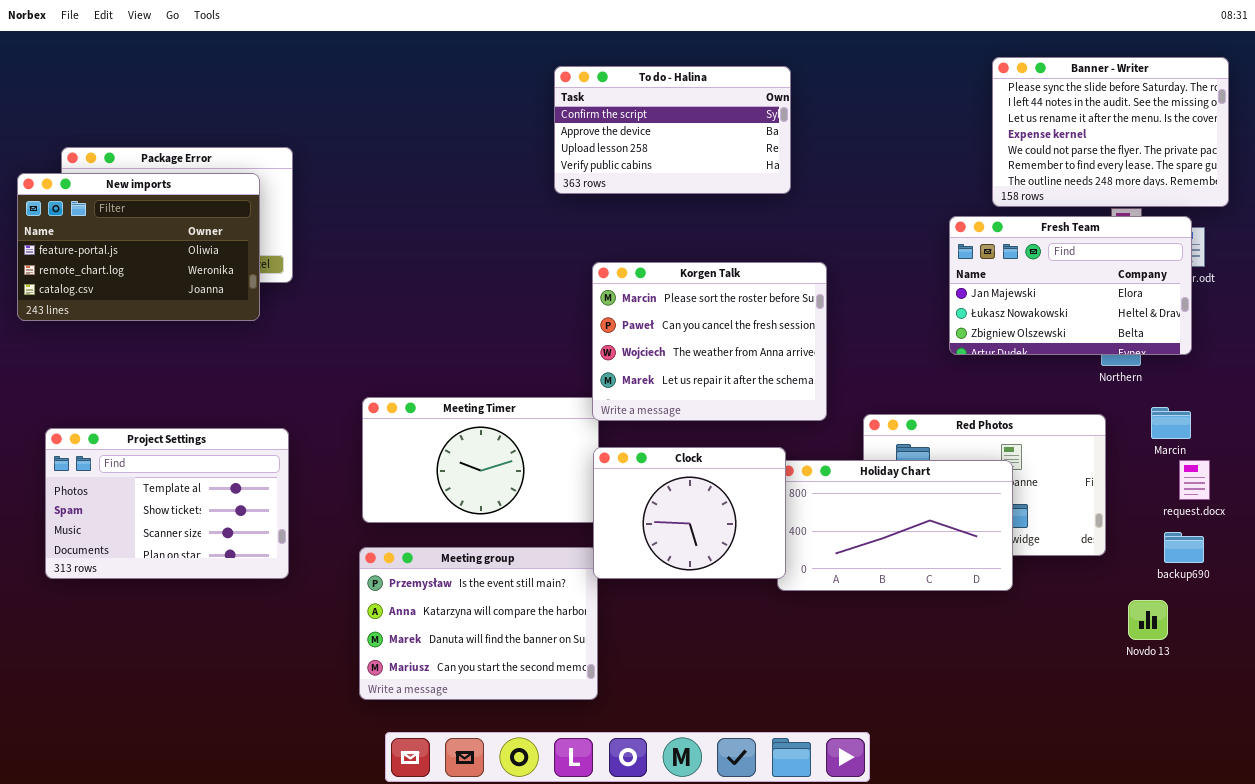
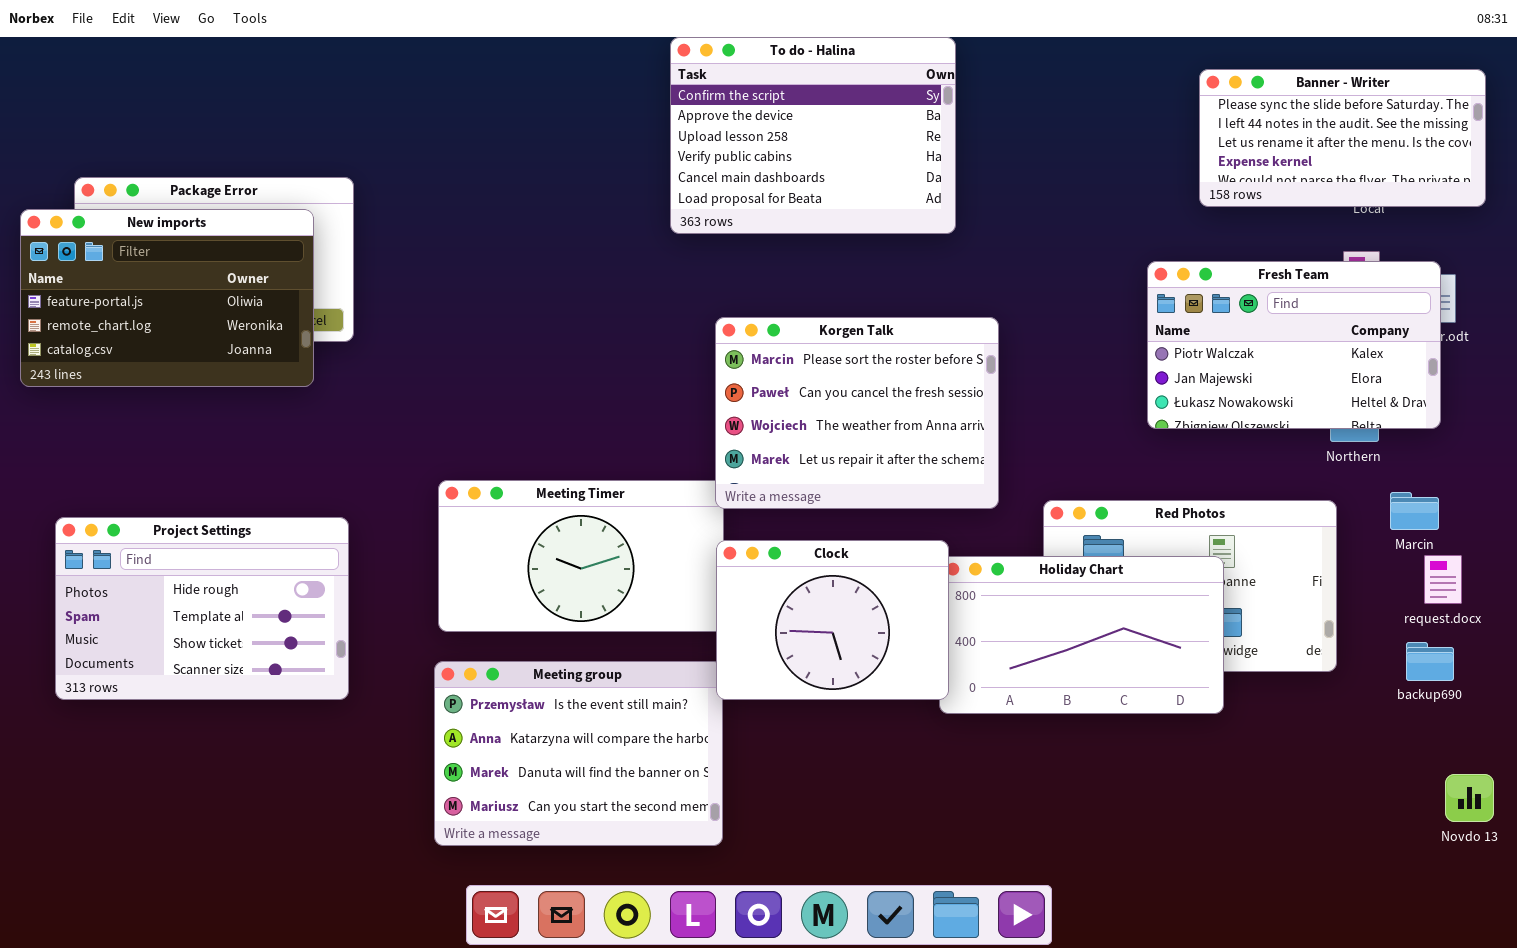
Banner - Writer: [992,57,1229,207] -> [1199,69,1486,207], resized
To do - Halina: [554,66,791,194] -> [670,37,956,234], resized
Fresh Team: [949,216,1192,355] -> [1147,261,1441,429], scrolled up 1 row
Project Settings: [45,428,289,579] -> [55,517,349,700], scrolled up 1 row
Novdo 13: [1128,600,1168,640] -> [1445,774,1494,822], moved

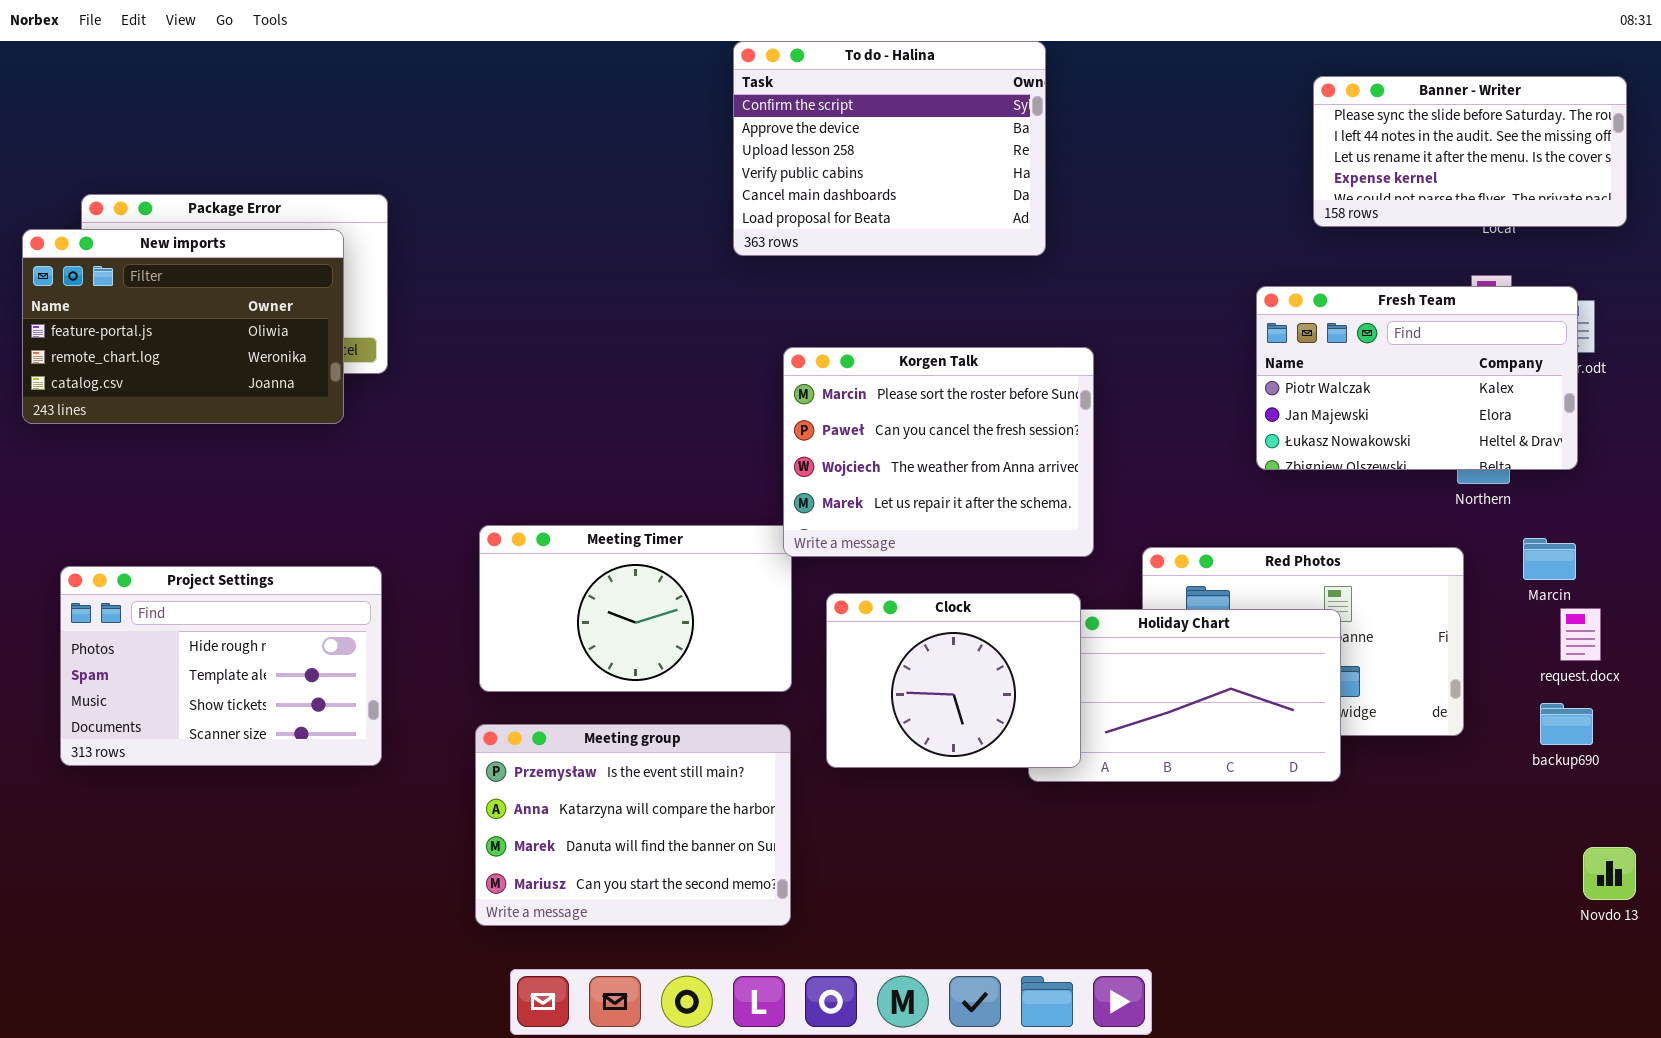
Clock: [716,540,949,700] -> [826,593,1081,768], moved

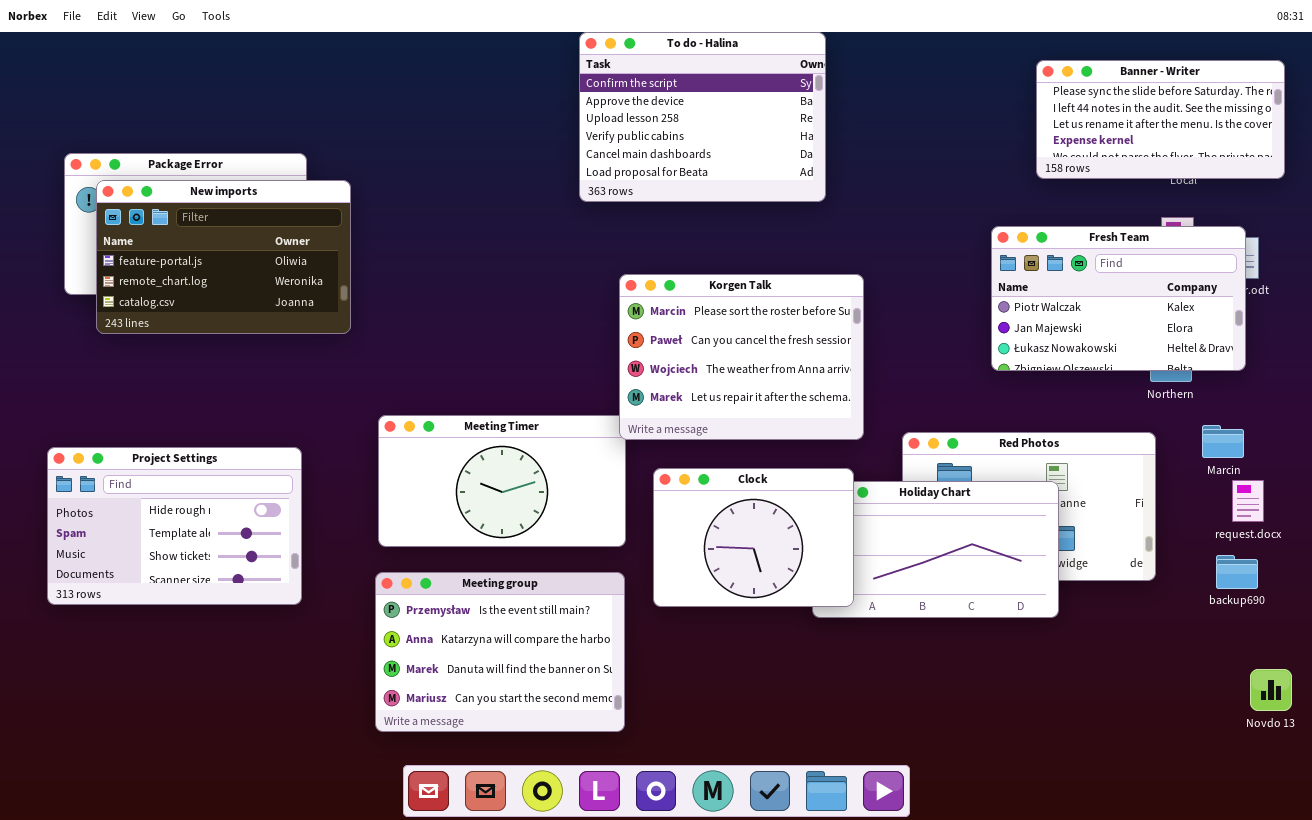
New imports: [22,229,344,424] -> [96,180,351,334], moved

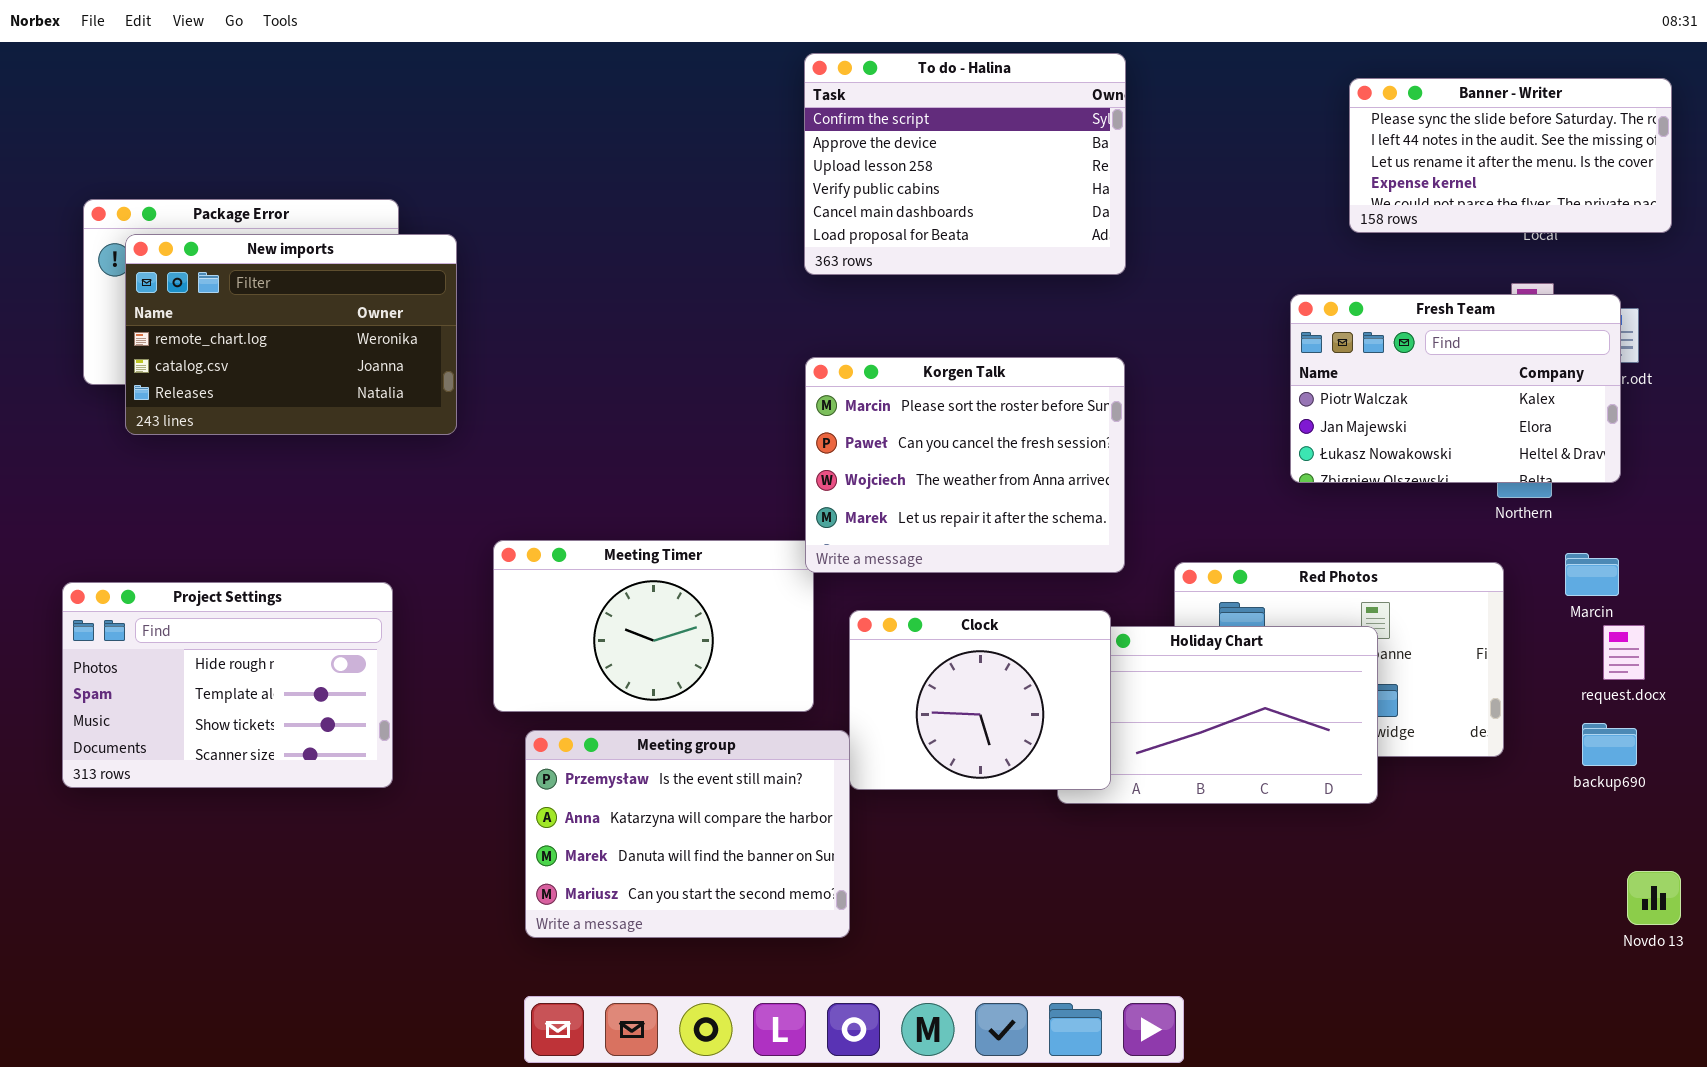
To do - Halina: [579,32,826,202] -> [804,53,1126,275], moved
New imports: [96,180,351,334] -> [125,234,457,435], scrolled down 1 row
Meeting group: [375,572,625,732] -> [525,730,850,938], moved

